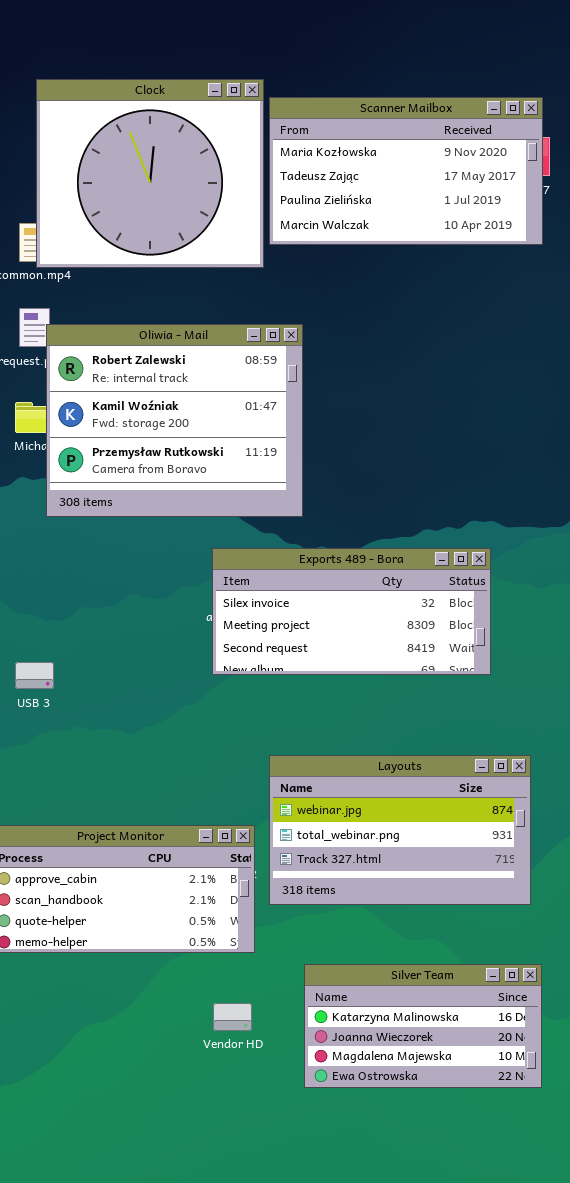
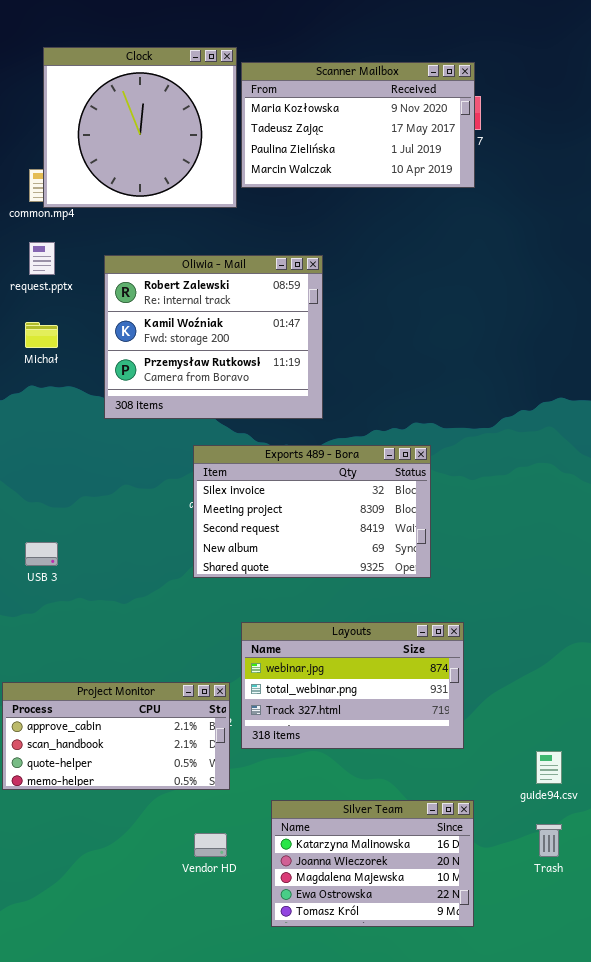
Oliwia - Mail: [46,324,303,517] -> [104,255,323,419], moved
Exports 489 - Bora: [212,548,491,675] -> [193,445,431,578], resized
Silver Team: [304,964,542,1088] -> [271,800,474,927], resized

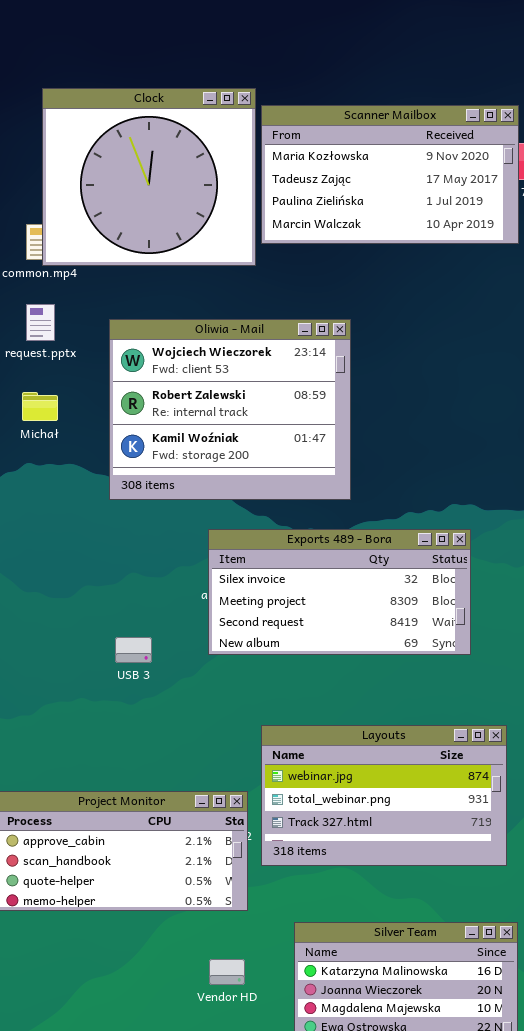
Oliwia - Mail: [104,255,323,419] -> [109,319,351,500], scrolled up 1 row
Exports 489 - Bora: [193,445,431,578] -> [208,529,471,655], resized
USB 3: [25,542,58,566] -> [115,637,152,663], moved

